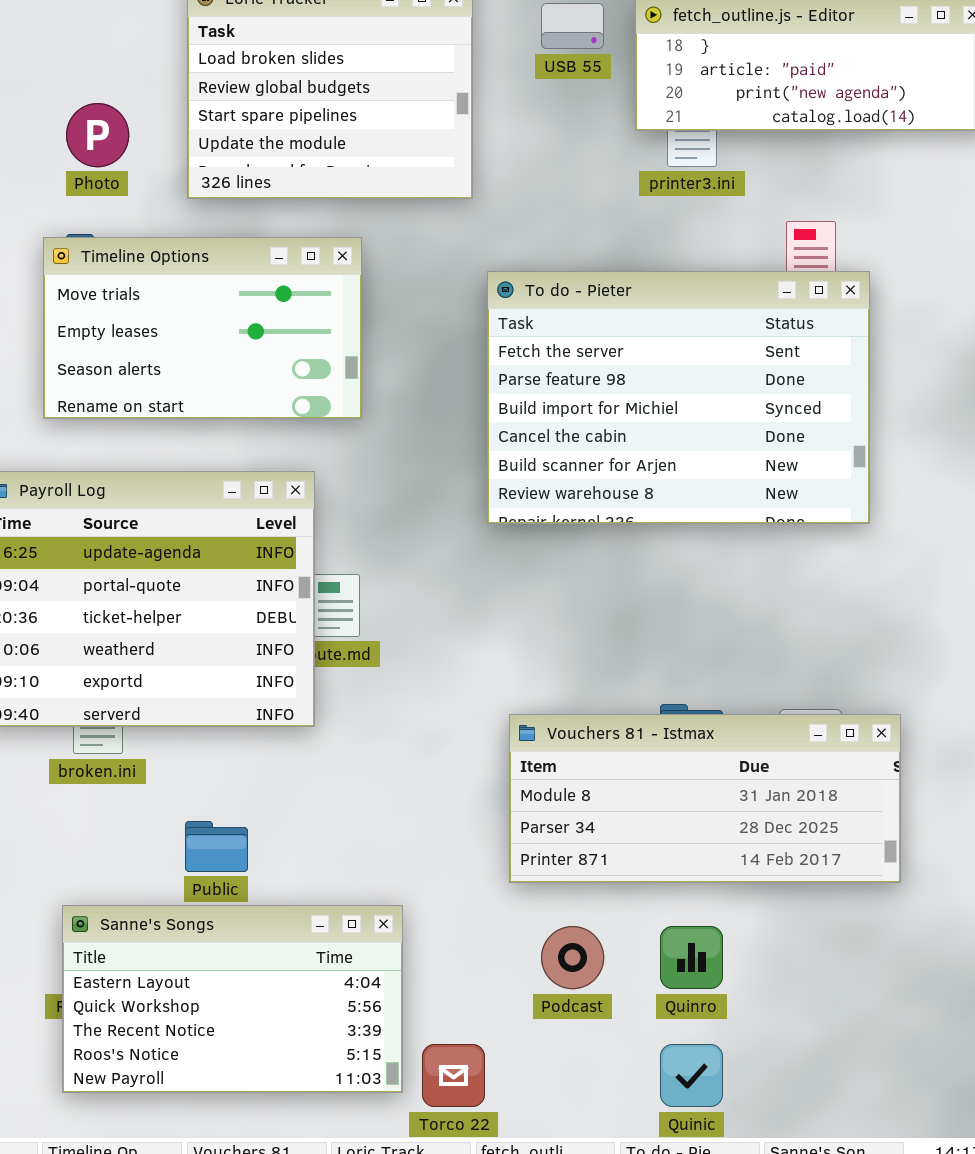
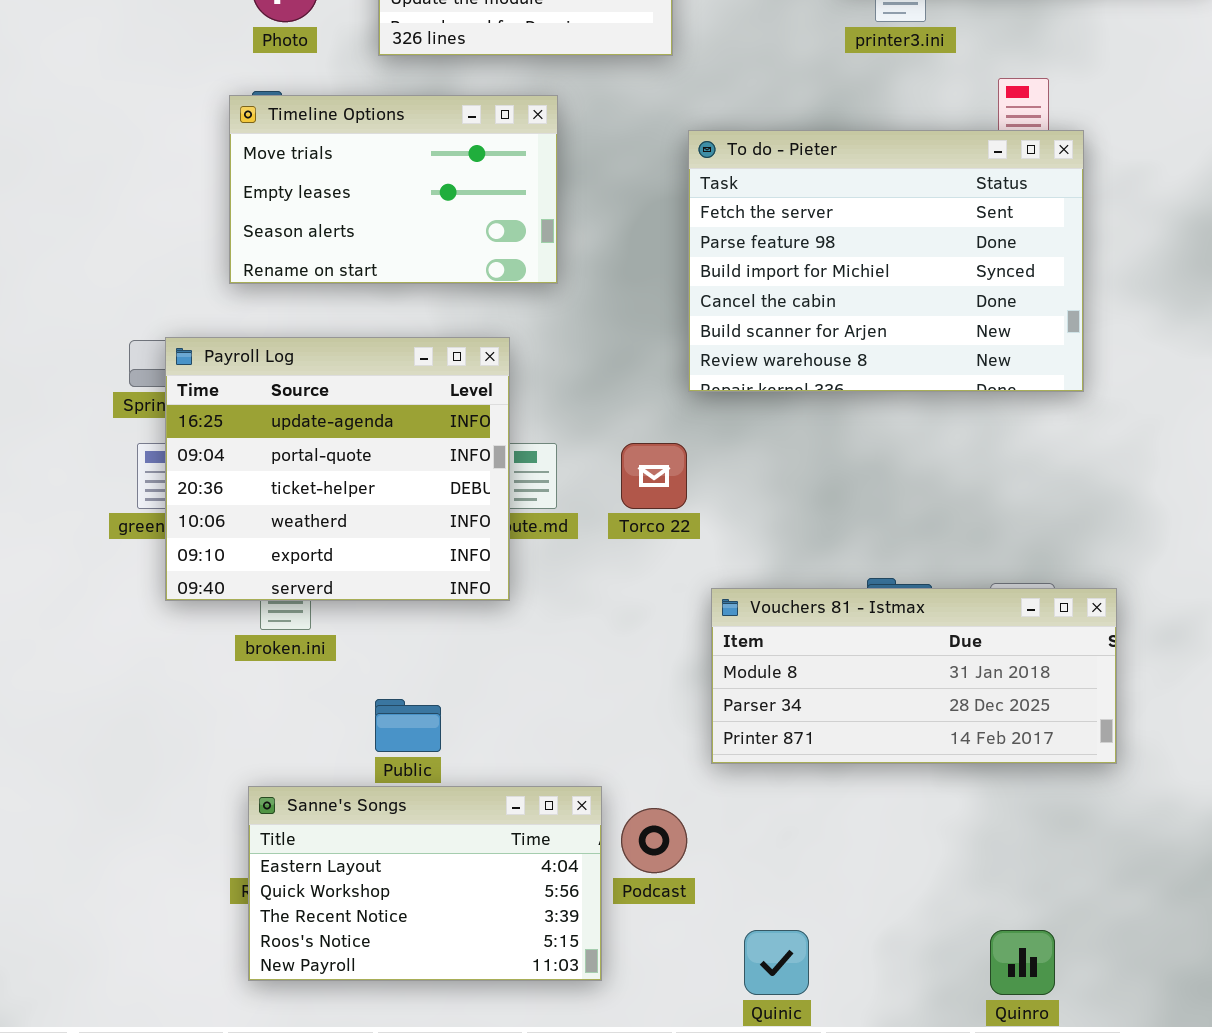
Podcast: [541,926,604,989] -> [621,808,687,873], moved
Quinro: [660,926,723,989] -> [990,930,1055,995], moved
Torco 22: [422,1044,485,1107] -> [621,443,687,509], moved
Quinic: [660,1044,723,1107] -> [744,930,809,995], moved

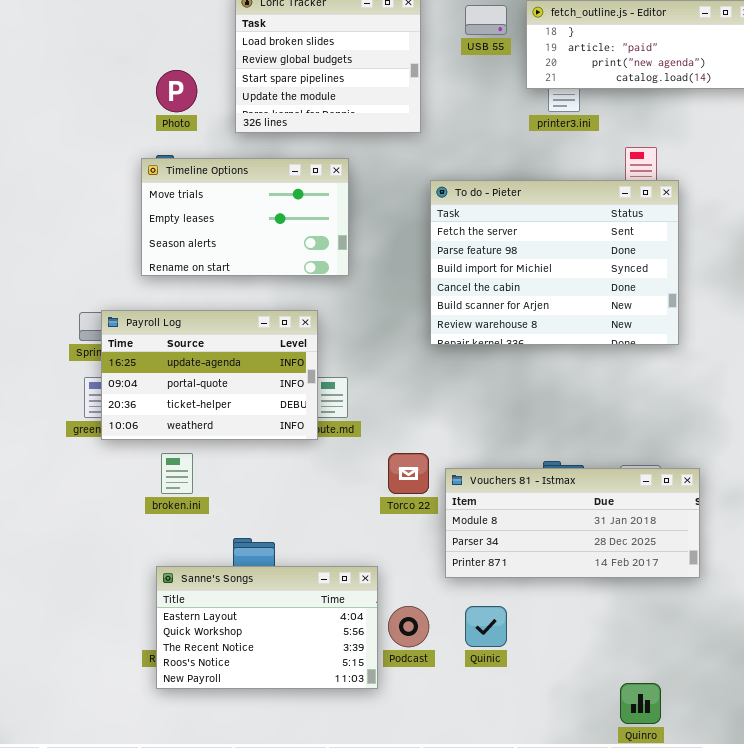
Payroll Log: [165,337,510,601] -> [101,310,318,440], resized
Torco 22: [621,443,687,509] -> [388,453,429,494], moved
Sanne's Songs: [248,786,602,981] -> [156,566,378,689], moved
Quinic: [744,930,809,995] -> [465,606,507,647], moved

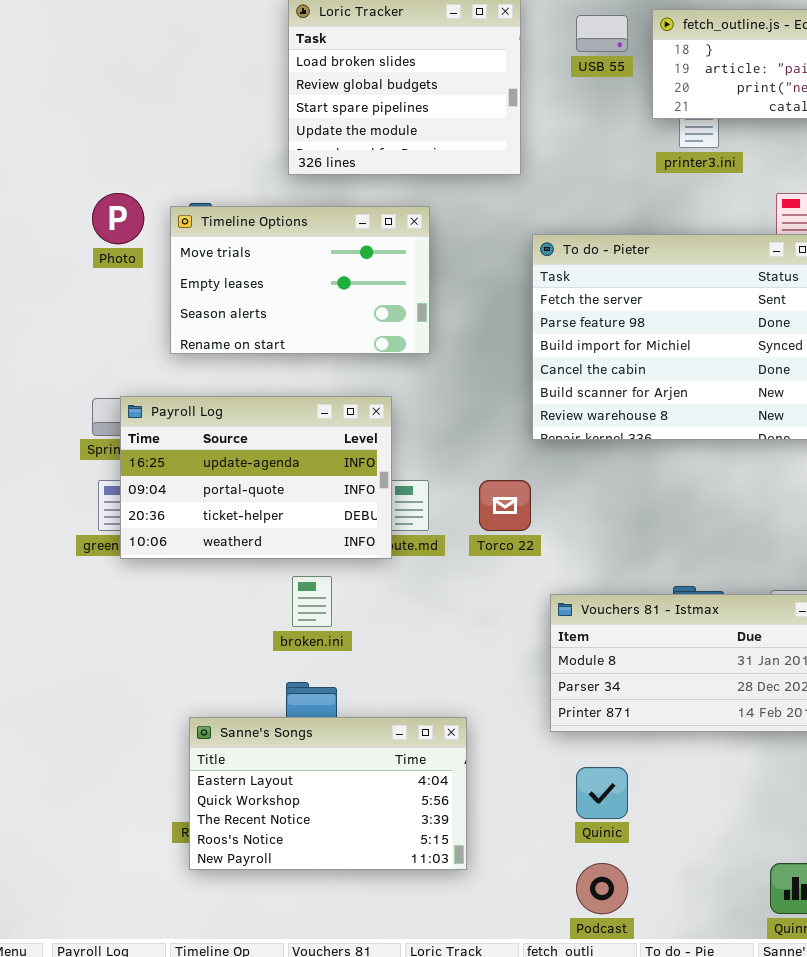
Photo: [156,70,197,112] -> [92,193,144,244], moved
broken.ini: [161,453,193,494] -> [292,576,332,627], moved
Torco 22: [388,453,429,494] -> [479,480,531,531], moved
Podcast: [388,606,429,647] -> [576,863,628,914], moved

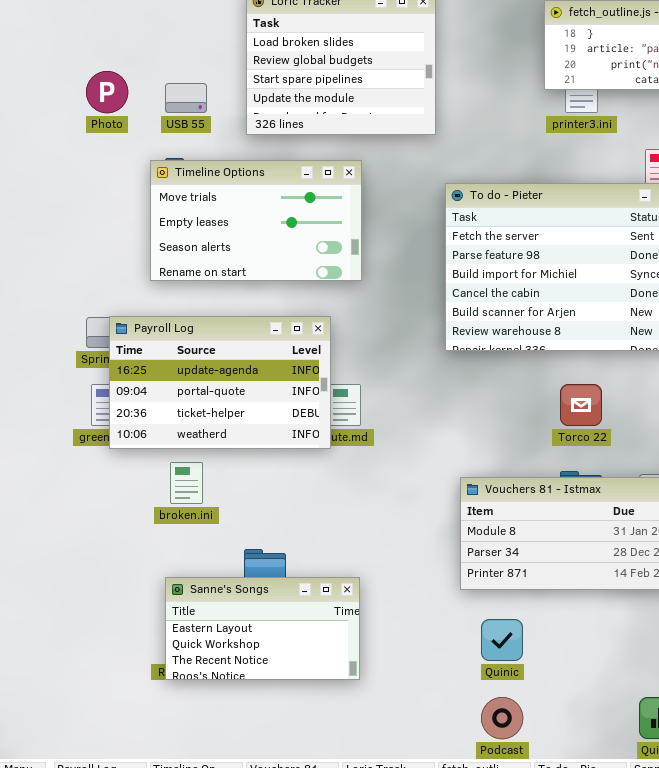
USB 55: [576,15,628,52] -> [165,83,207,113], moved
Photo: [92,193,144,244] -> [86,71,128,113], moved
Torco 22: [479,480,531,531] -> [560,384,602,426], moved
broken.ini: [292,576,332,627] -> [170,462,203,504], moved
Sanne's Songs: [189,717,467,870] -> [165,577,360,680], resized

